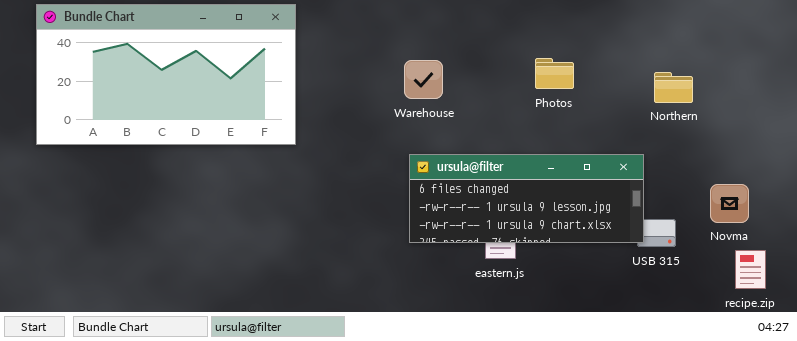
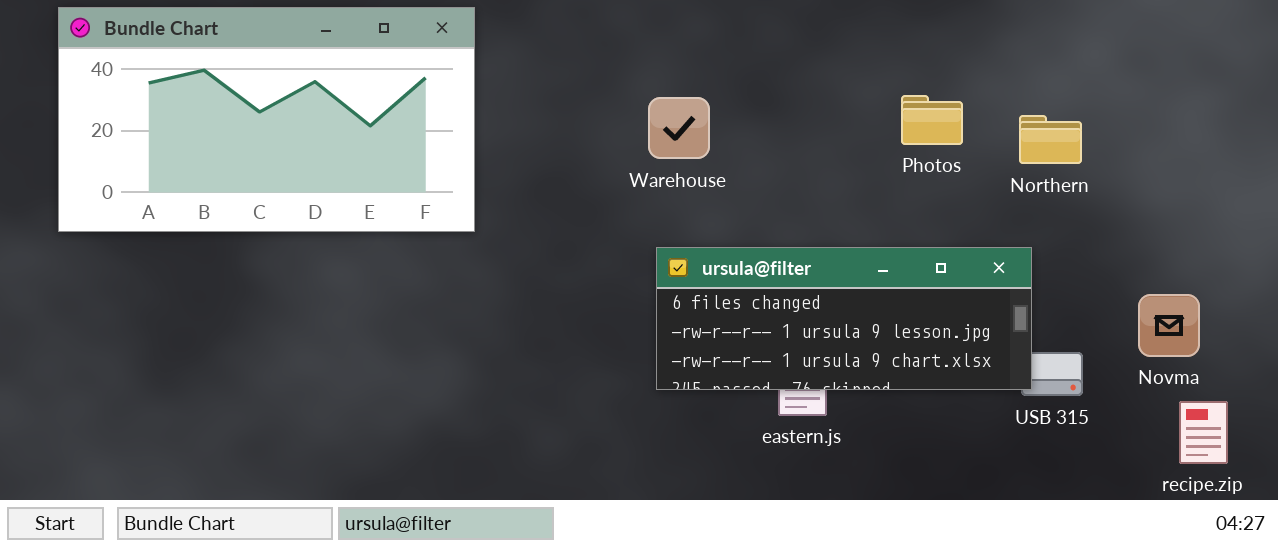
Photos: [535,58,574,89] -> [901,95,963,145], moved
Northern: [654,72,693,103] -> [1019,115,1082,164], moved

